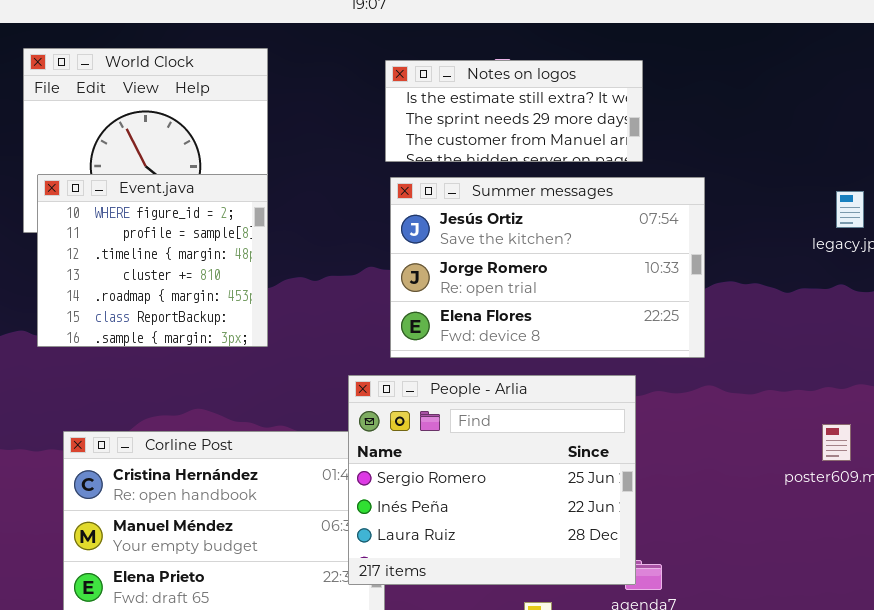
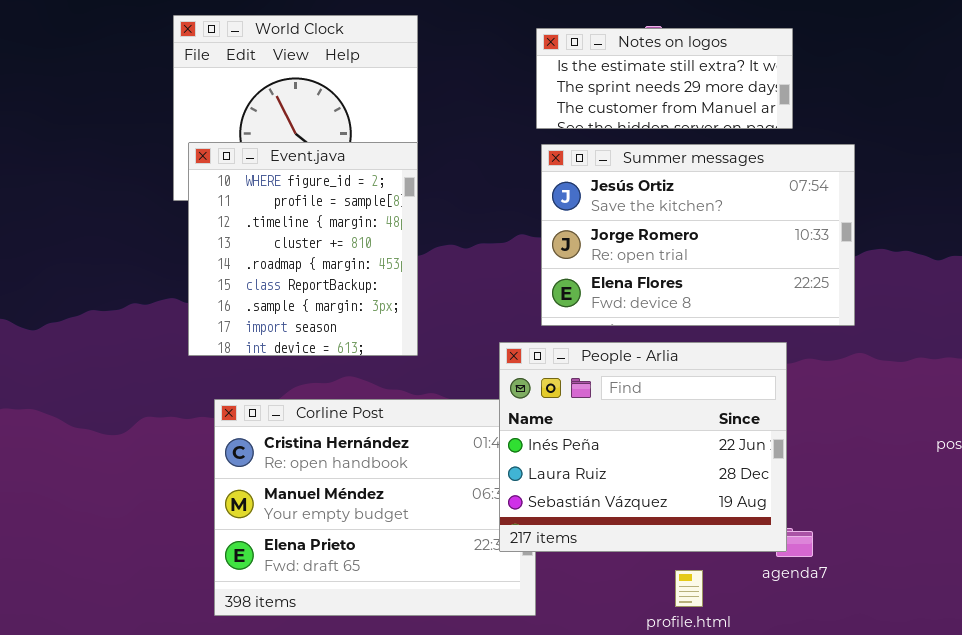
Event.java: [37,174,268,347] -> [188,142,418,356], resized
People - Arlia: [348,375,636,585] -> [499,342,787,552], scrolled down 1 row

